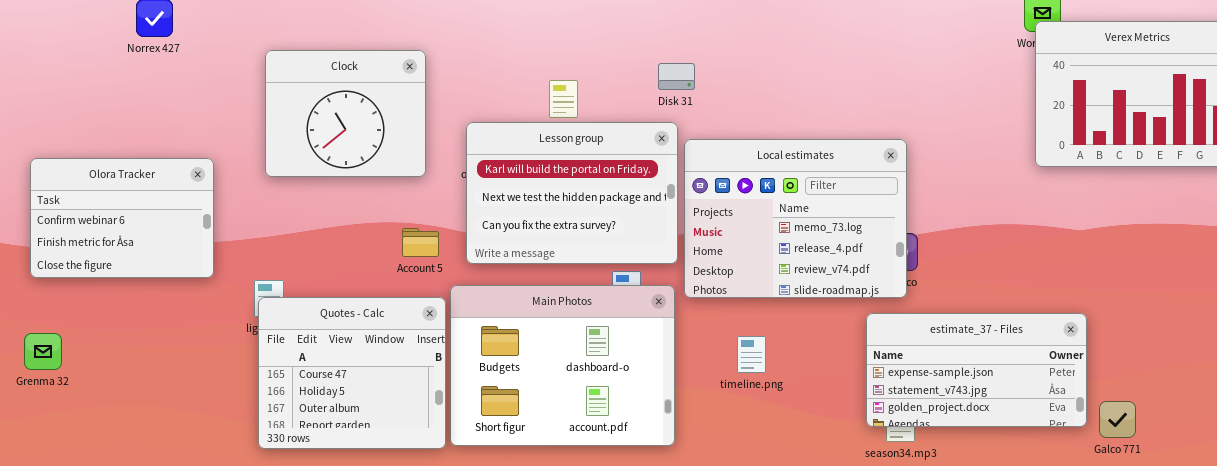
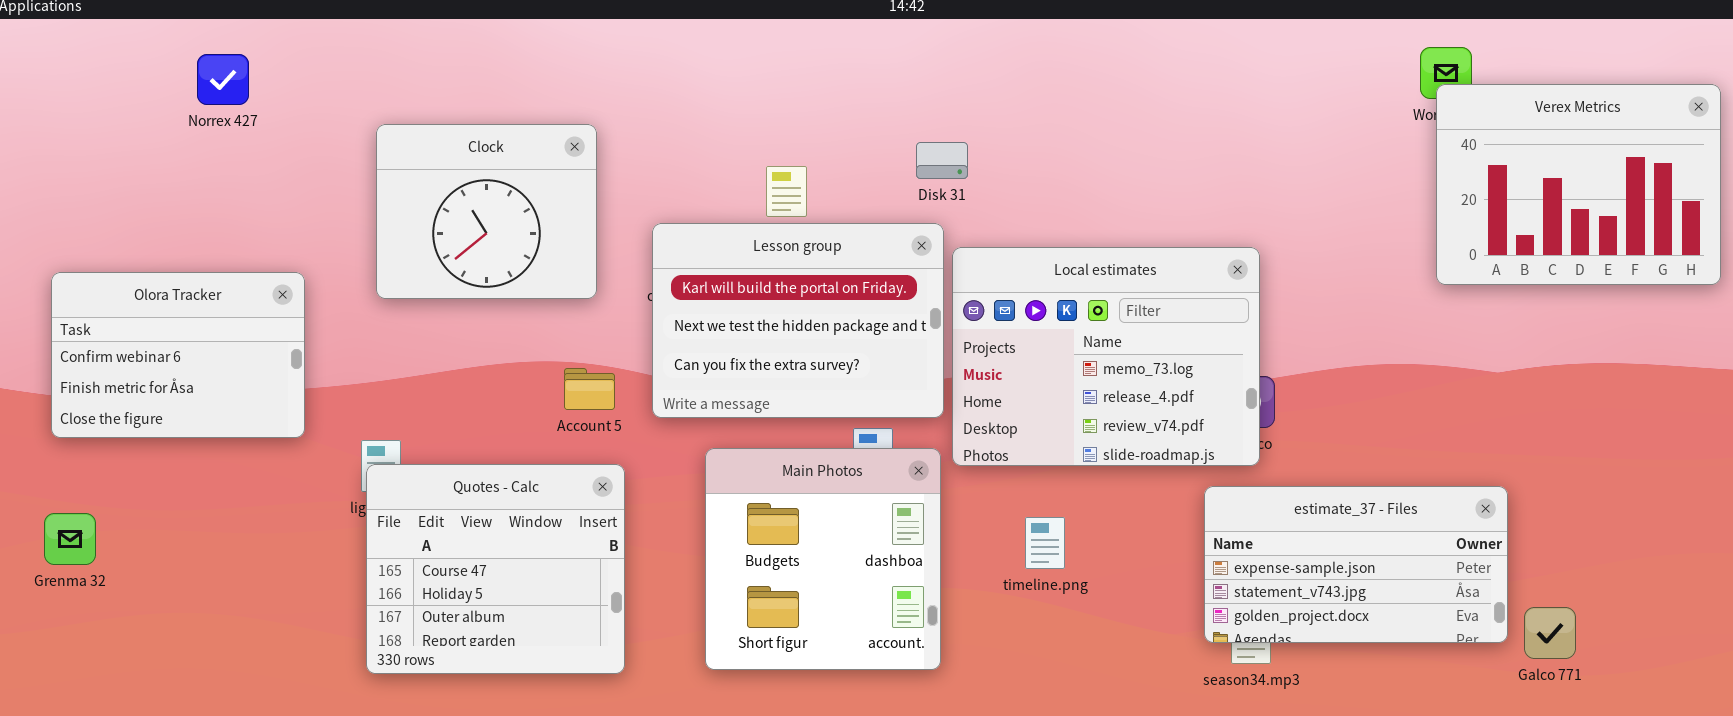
Main Photos: [450,285,675,446] -> [705,448,941,670], resized

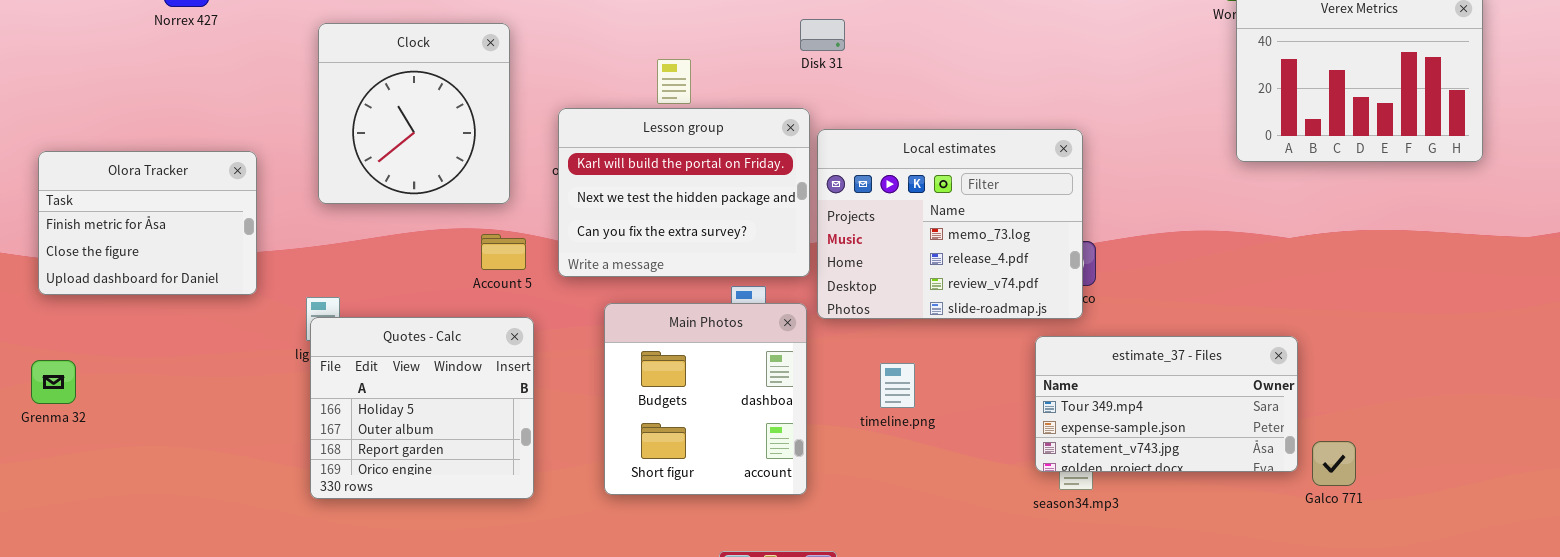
Clock: [376,124,597,299] -> [318,23,510,204], resized
Disk 31: [916,142,968,179] -> [800,19,845,51], moved
Olora Tracker: [51,272,305,438] -> [38,151,257,295], scrolled down 1 row
Quotes - Calc: [366,464,625,674] -> [310,317,534,499], scrolled down 1 row
estimate_37 - Files: [1204,486,1508,643] -> [1035,336,1298,472], scrolled up 1 row

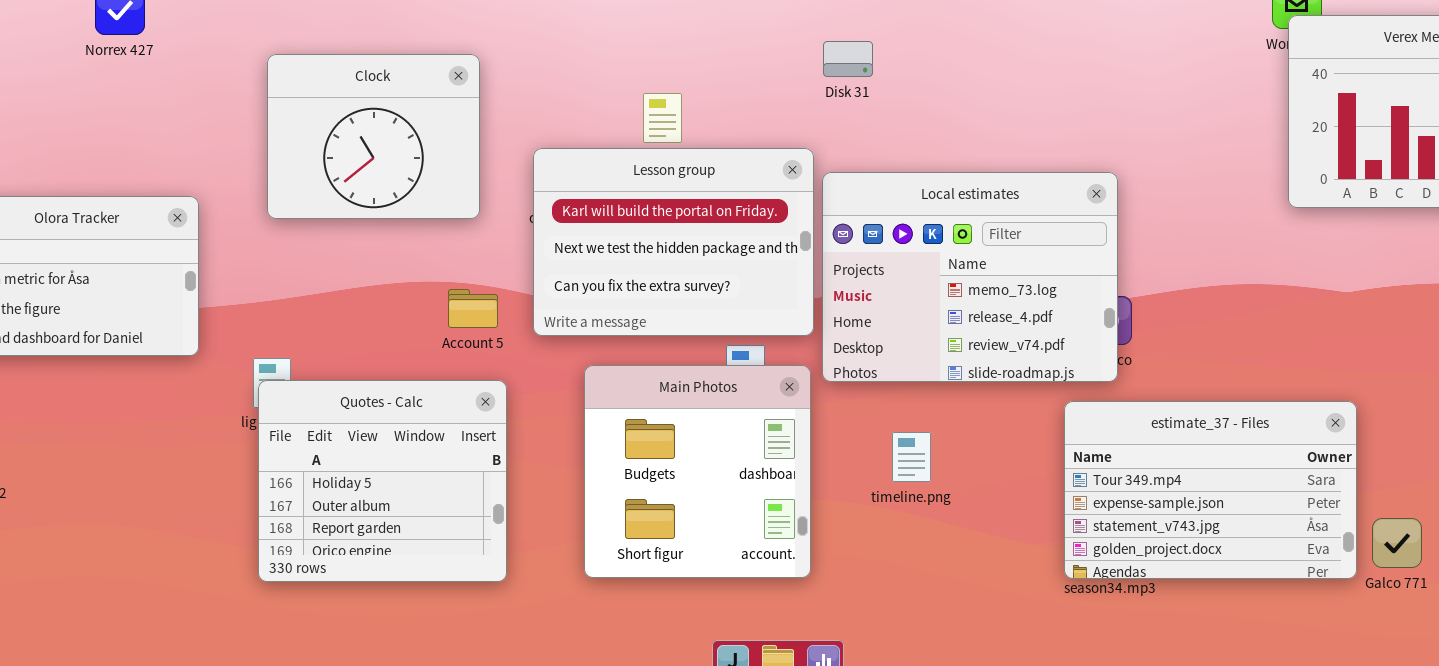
Disk 31: [800,19,845,51] -> [823,41,873,77], moved
Clock: [318,23,510,204] -> [267,54,480,219], resized
estimate_37 - Files: [1035,336,1298,472] -> [1064,401,1357,579], resized

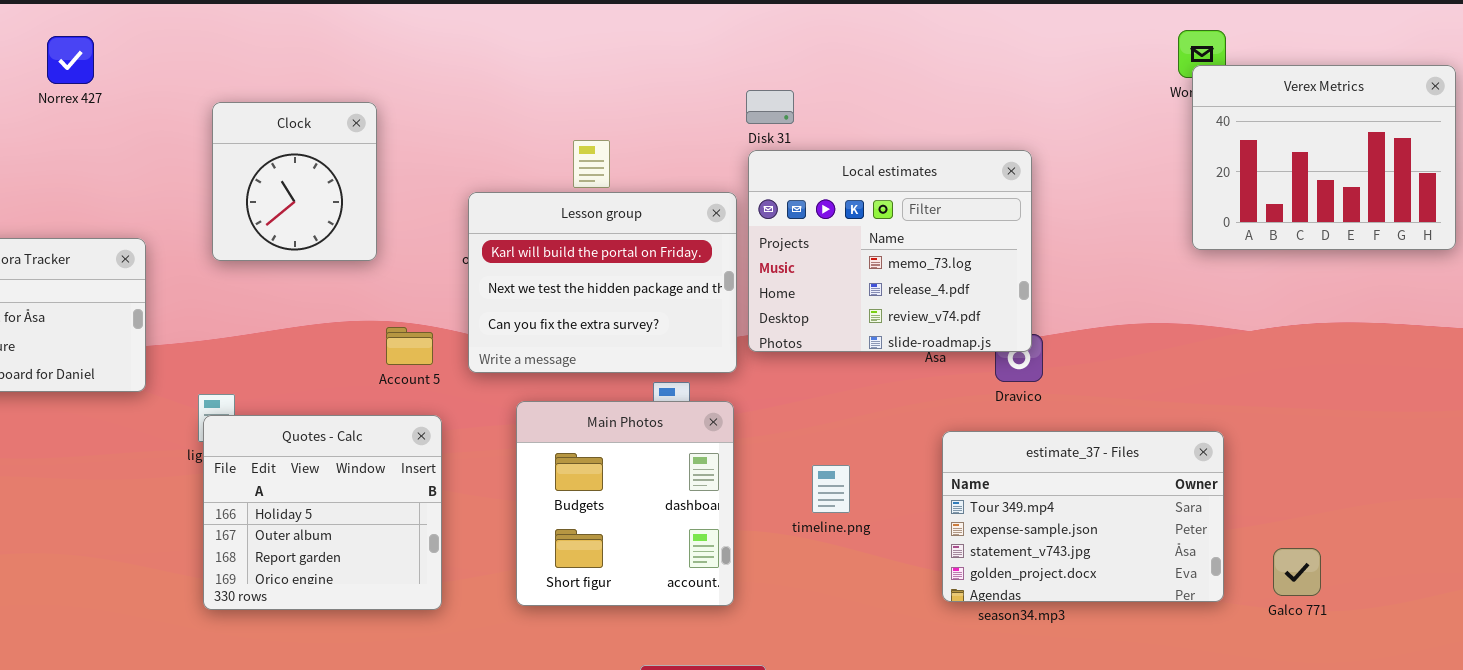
Clock: [267,54,480,219] -> [212,102,377,261], resized
Local estimates: [822,172,1118,382] -> [748,150,1032,352], moved
estimate_37 - Files: [1064,401,1357,579] -> [942,431,1224,602], moved

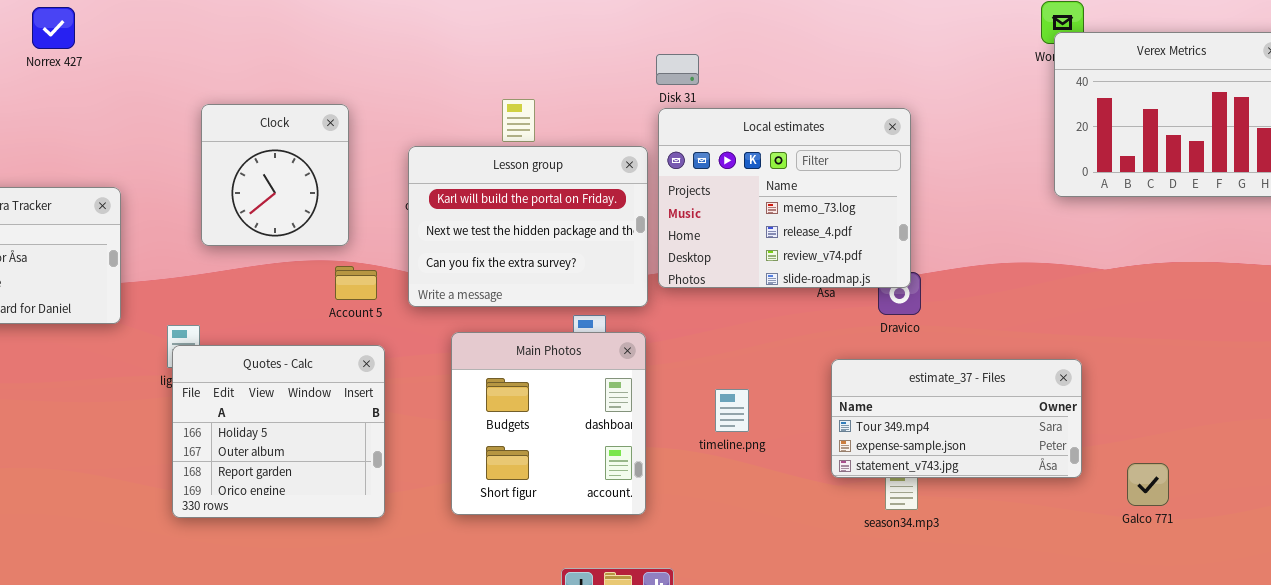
Clock: [212,102,377,261] -> [201,104,349,246], moved
estimate_37 - Files: [942,431,1224,602] -> [831,359,1082,478], resized

